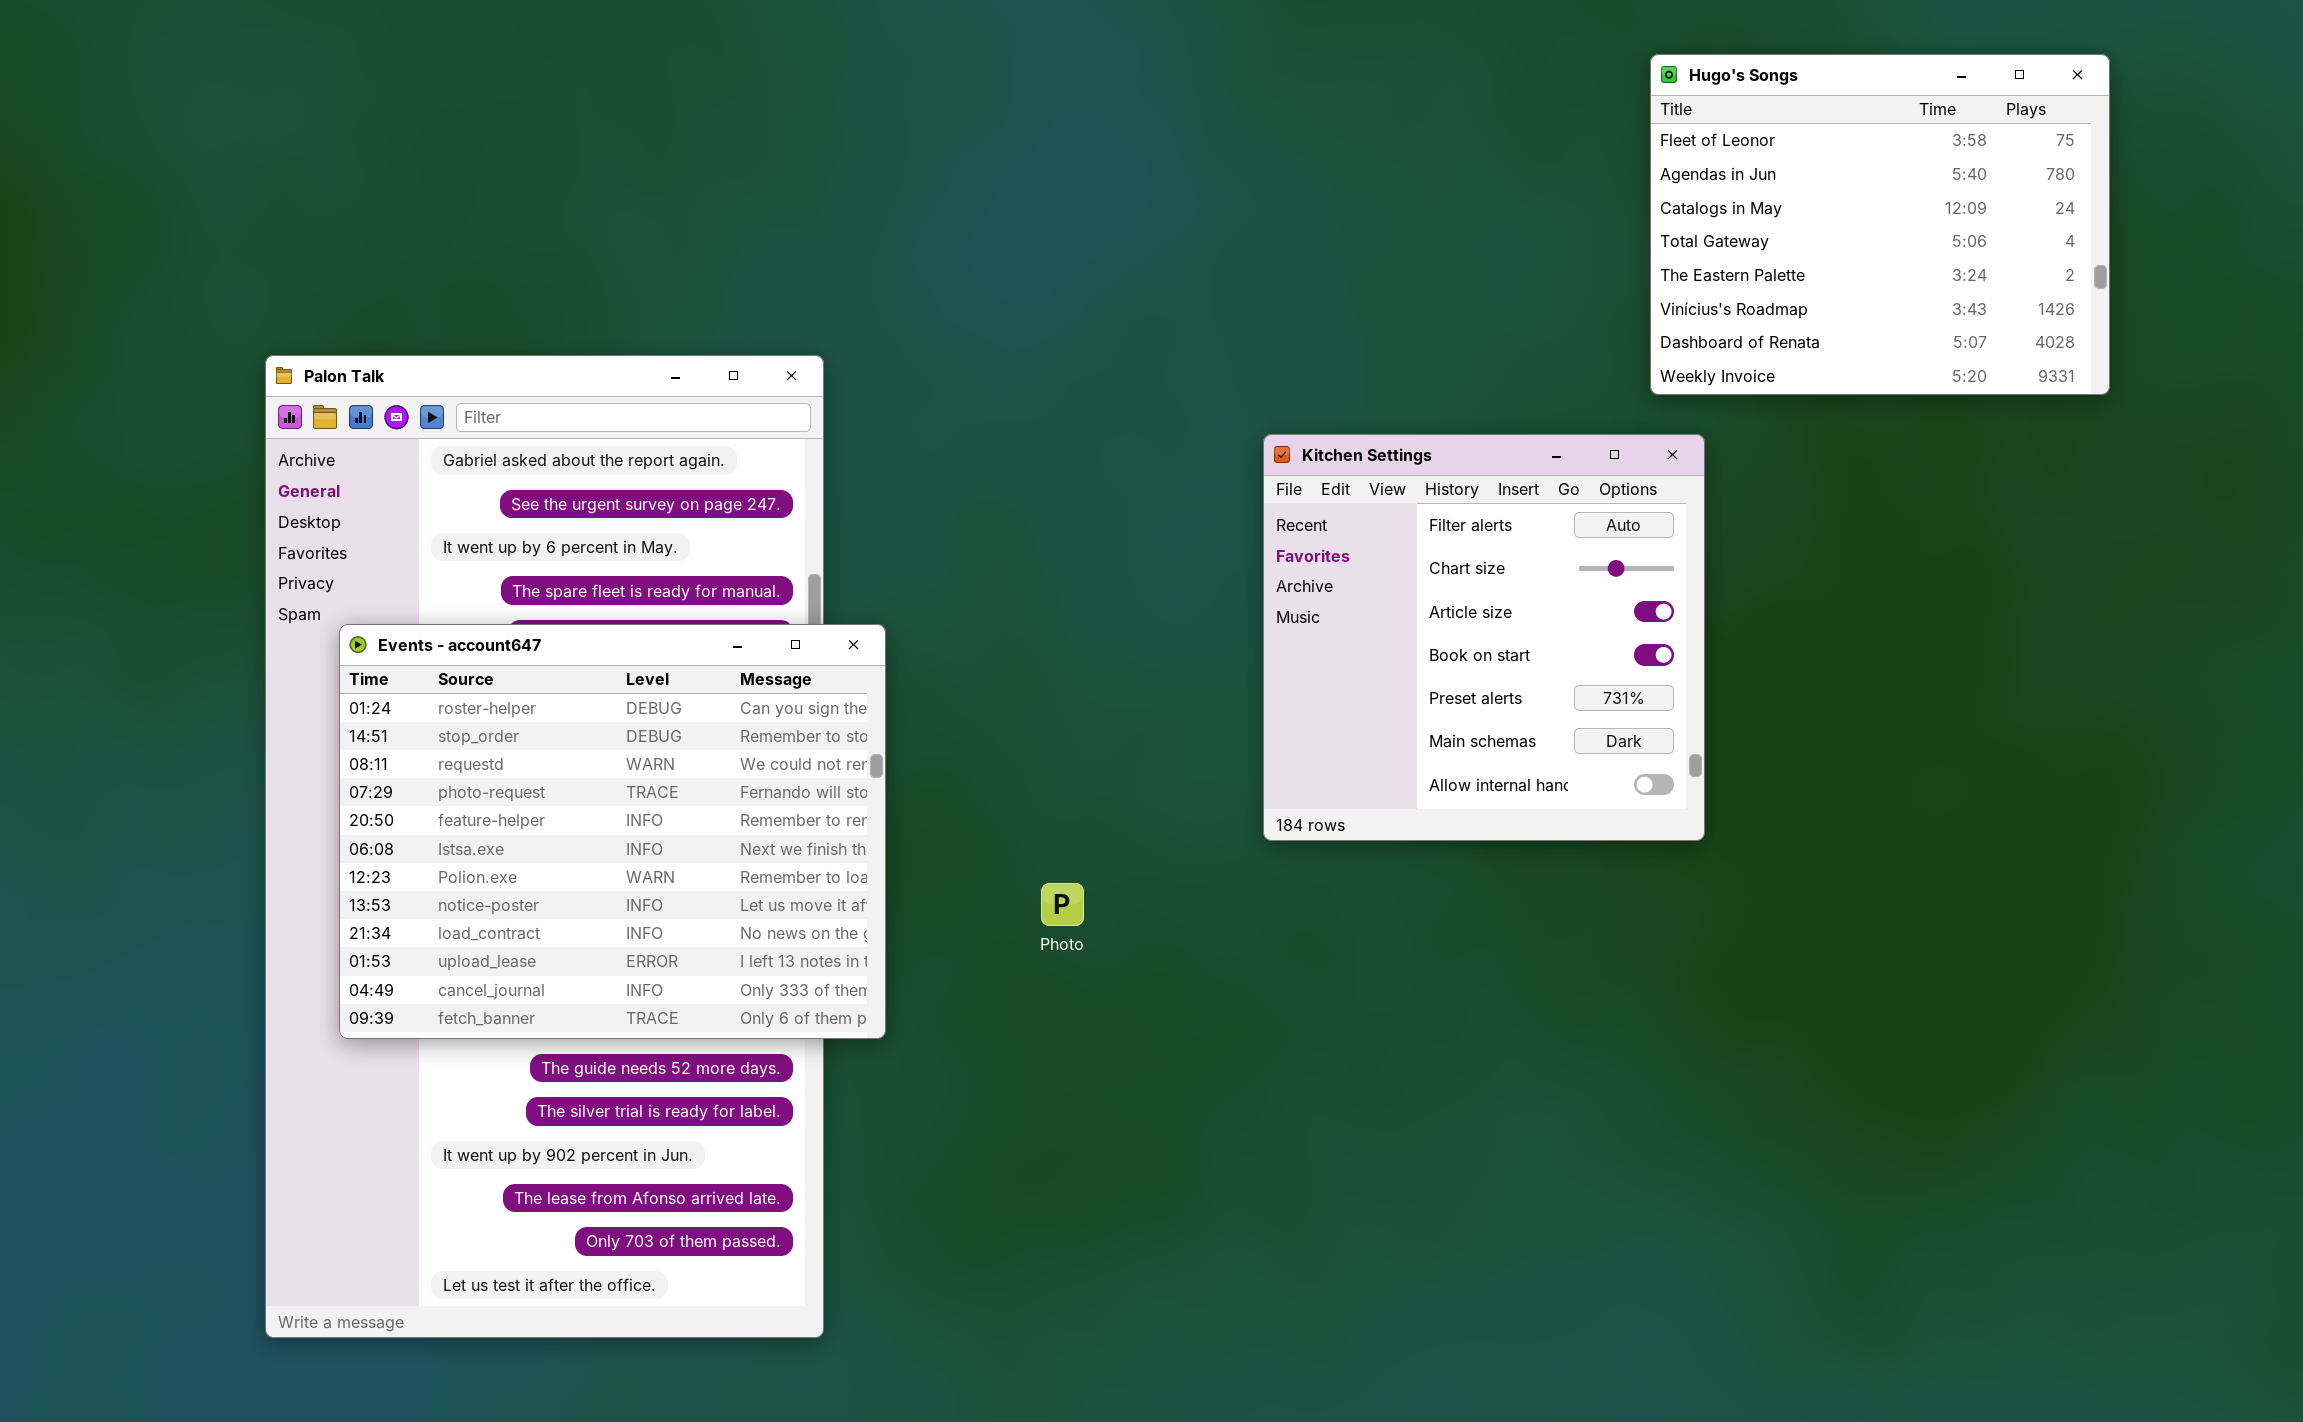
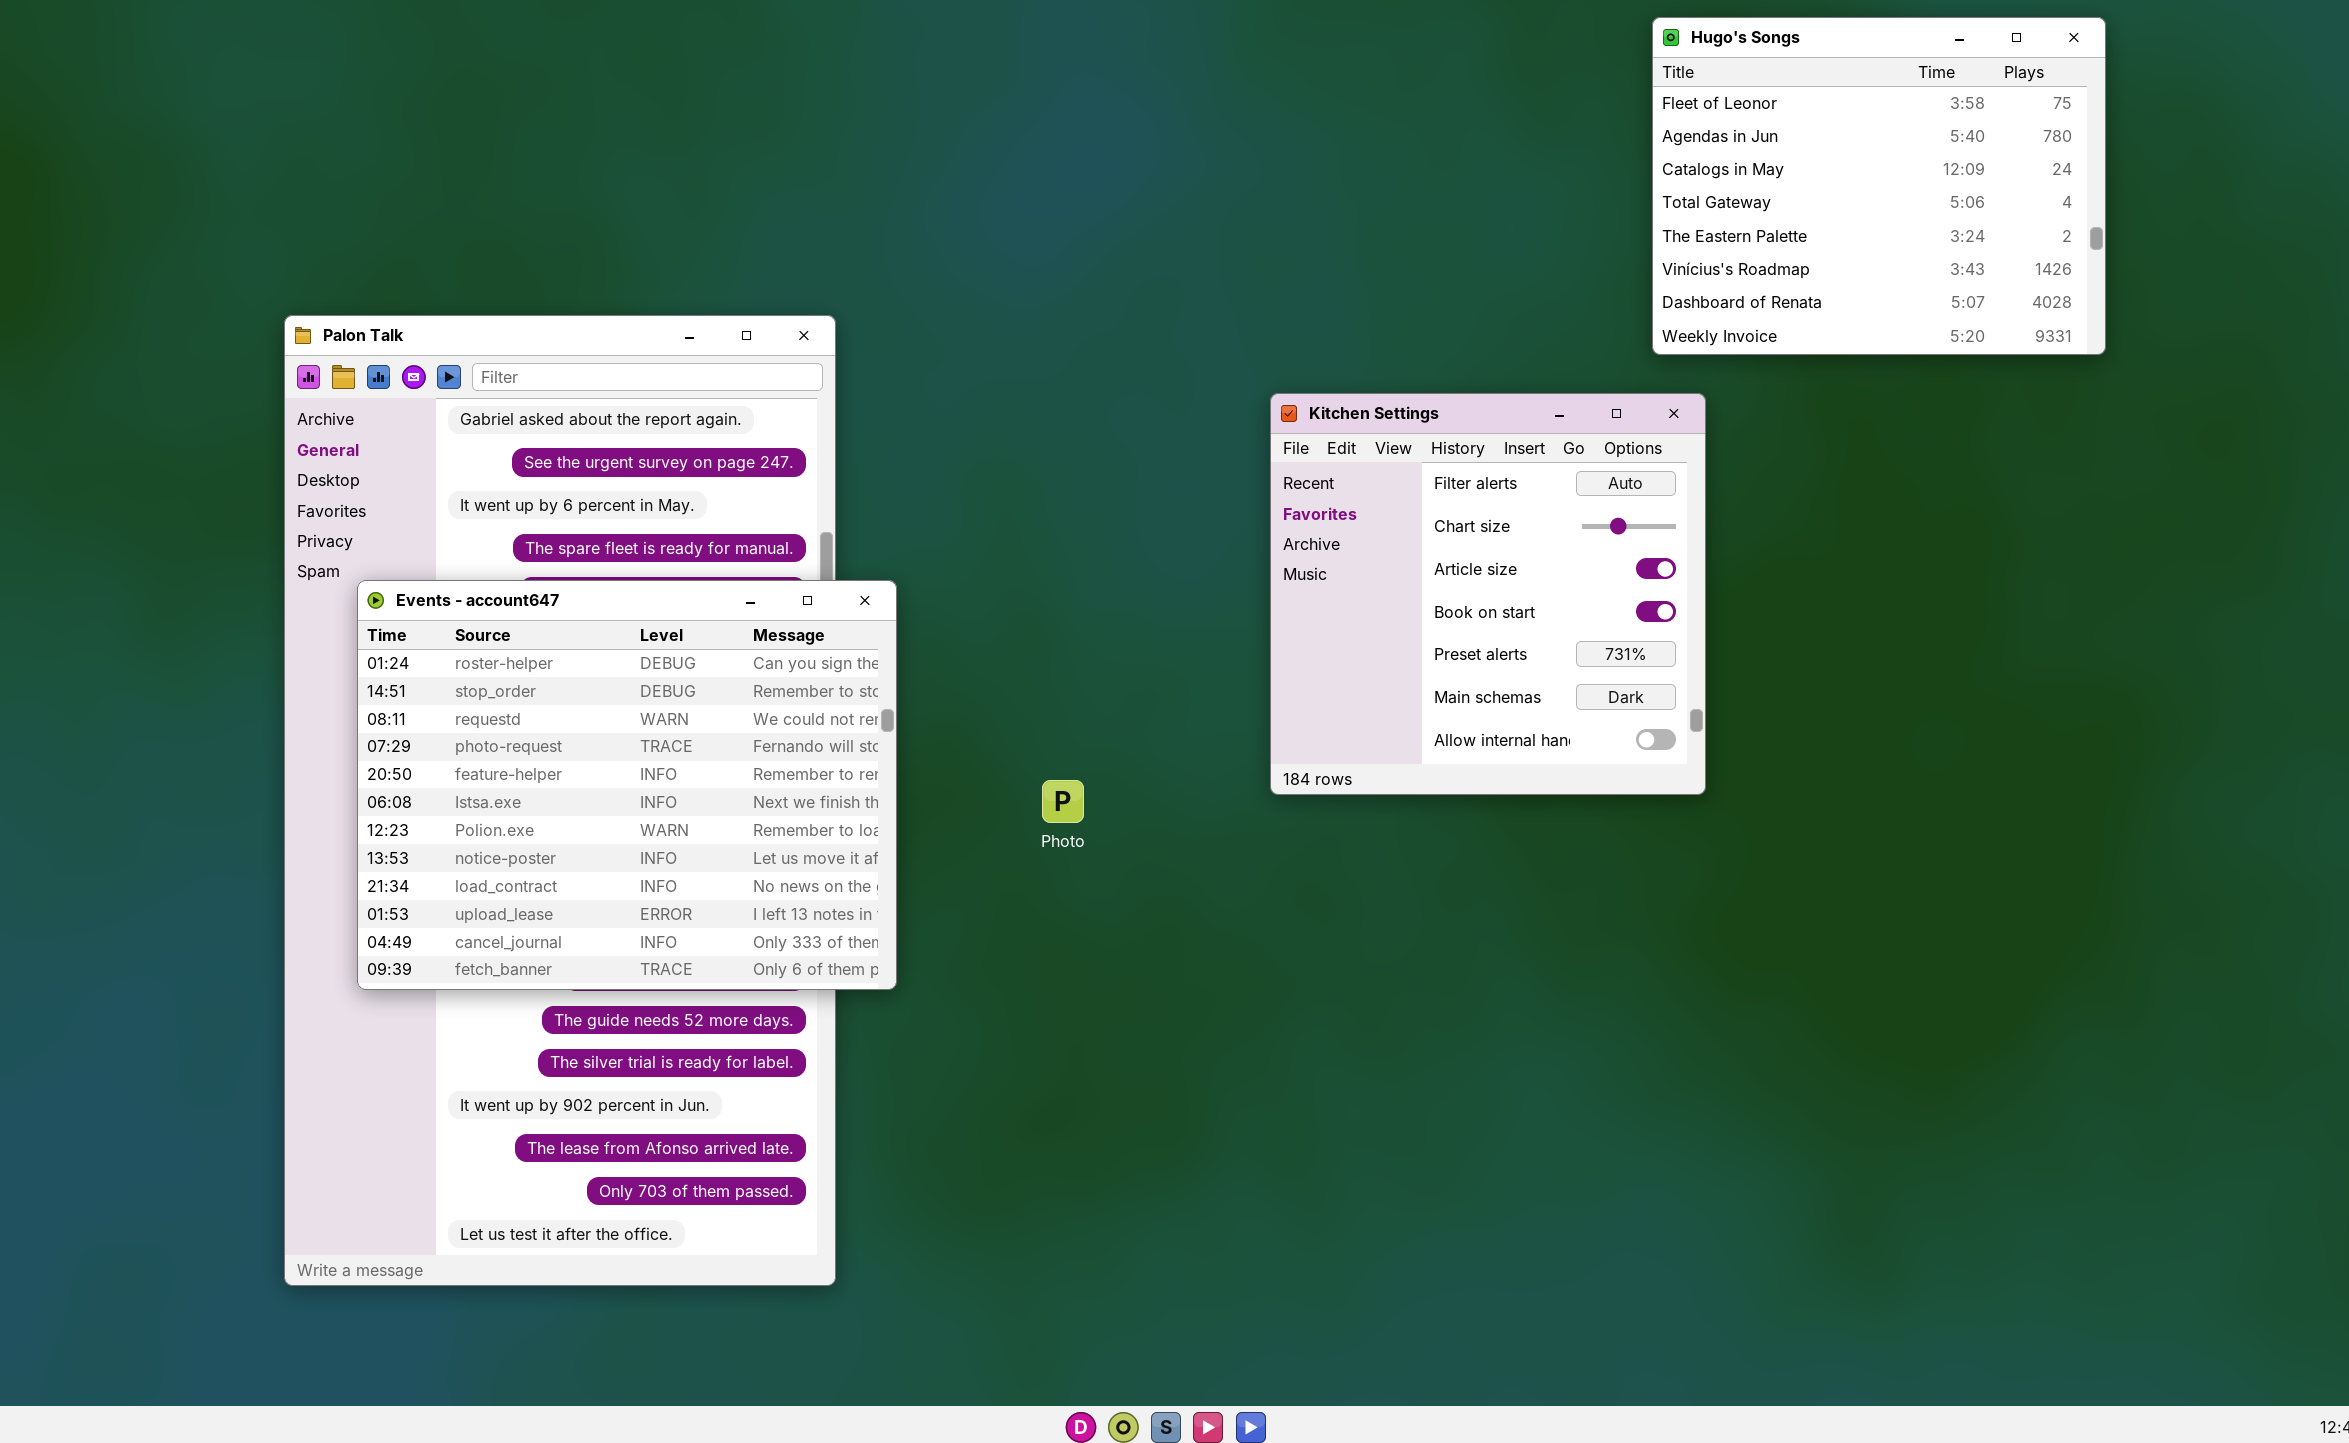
Photo: [1041,883,1084,926] -> [1042,780,1084,823], moved

